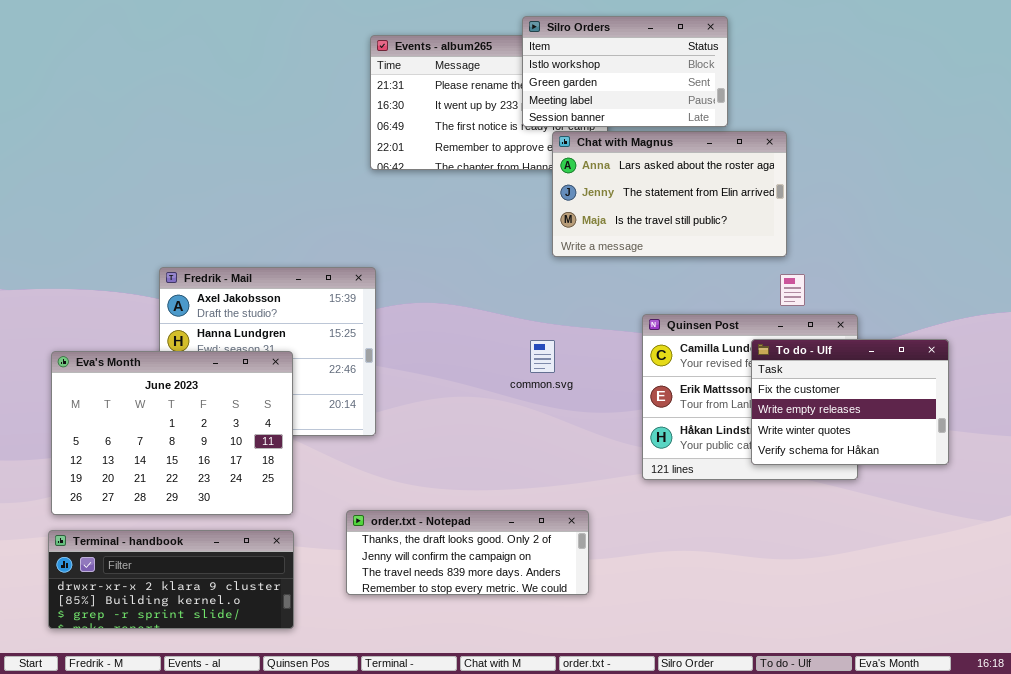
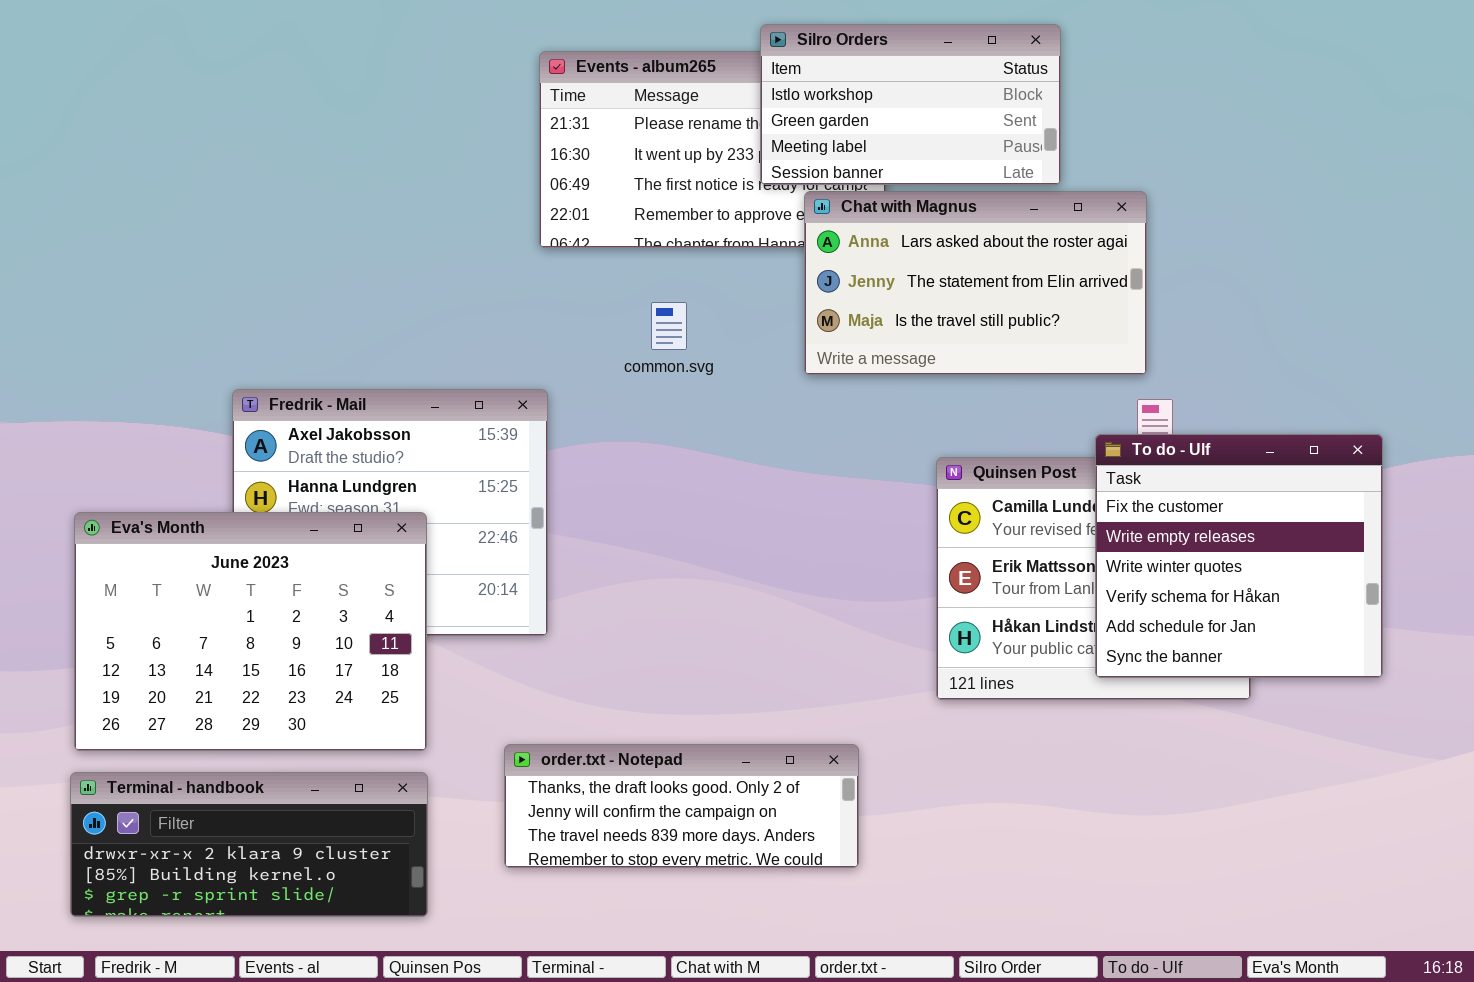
To do - Ulf: [751,339,949,465] -> [1095,434,1383,678], resized
common.svg: [530,340,555,373] -> [651,302,687,350], moved

